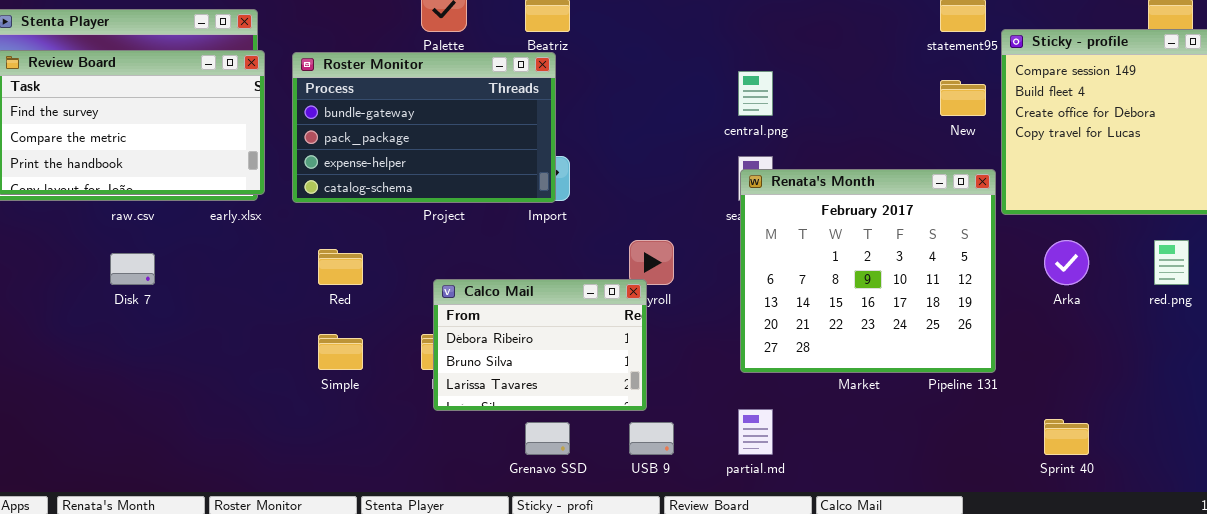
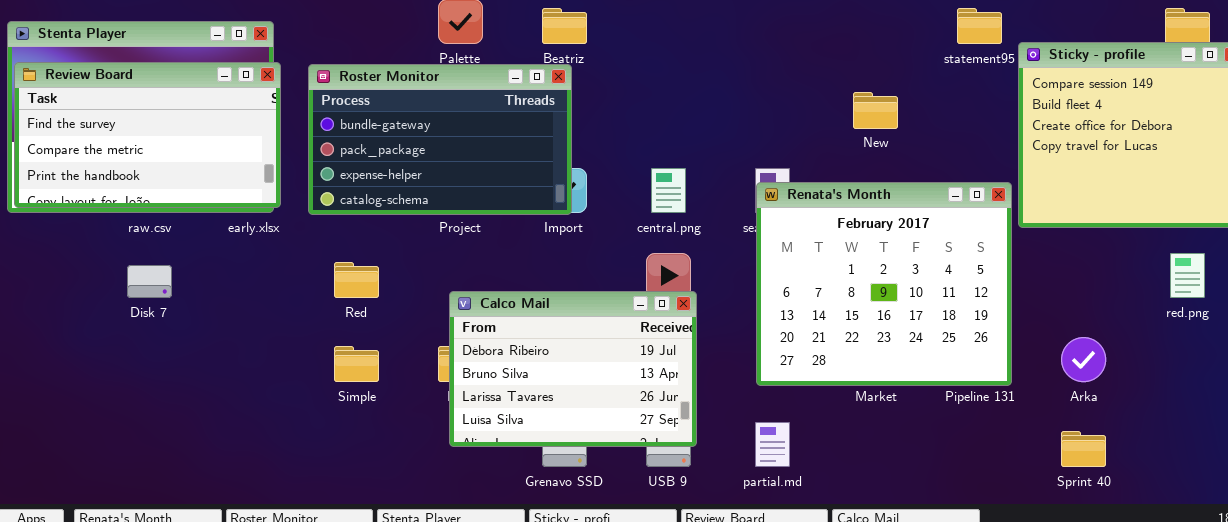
central.png: [738,71,773,116] -> [651,168,686,213], moved
New: [940,80,986,116] -> [853,92,898,129], moved
Arka: [1044,240,1089,285] -> [1061,337,1106,382], moved
Calco Mail: [433,279,647,411] -> [449,291,697,447], resized

